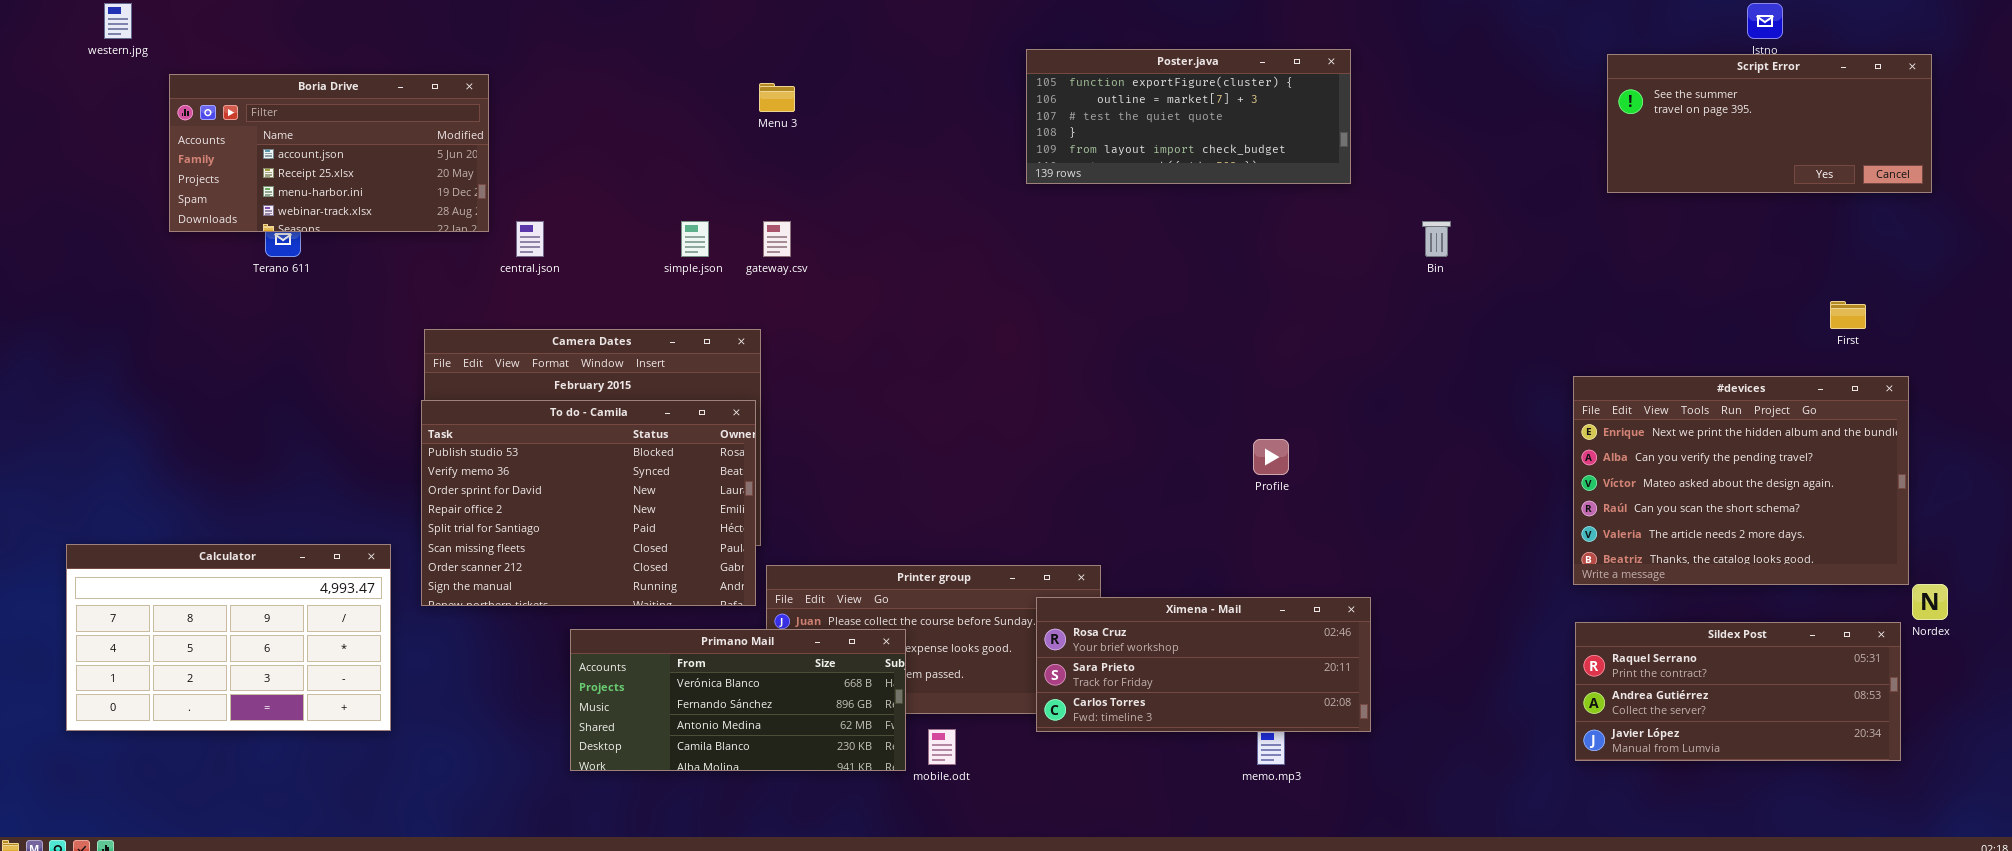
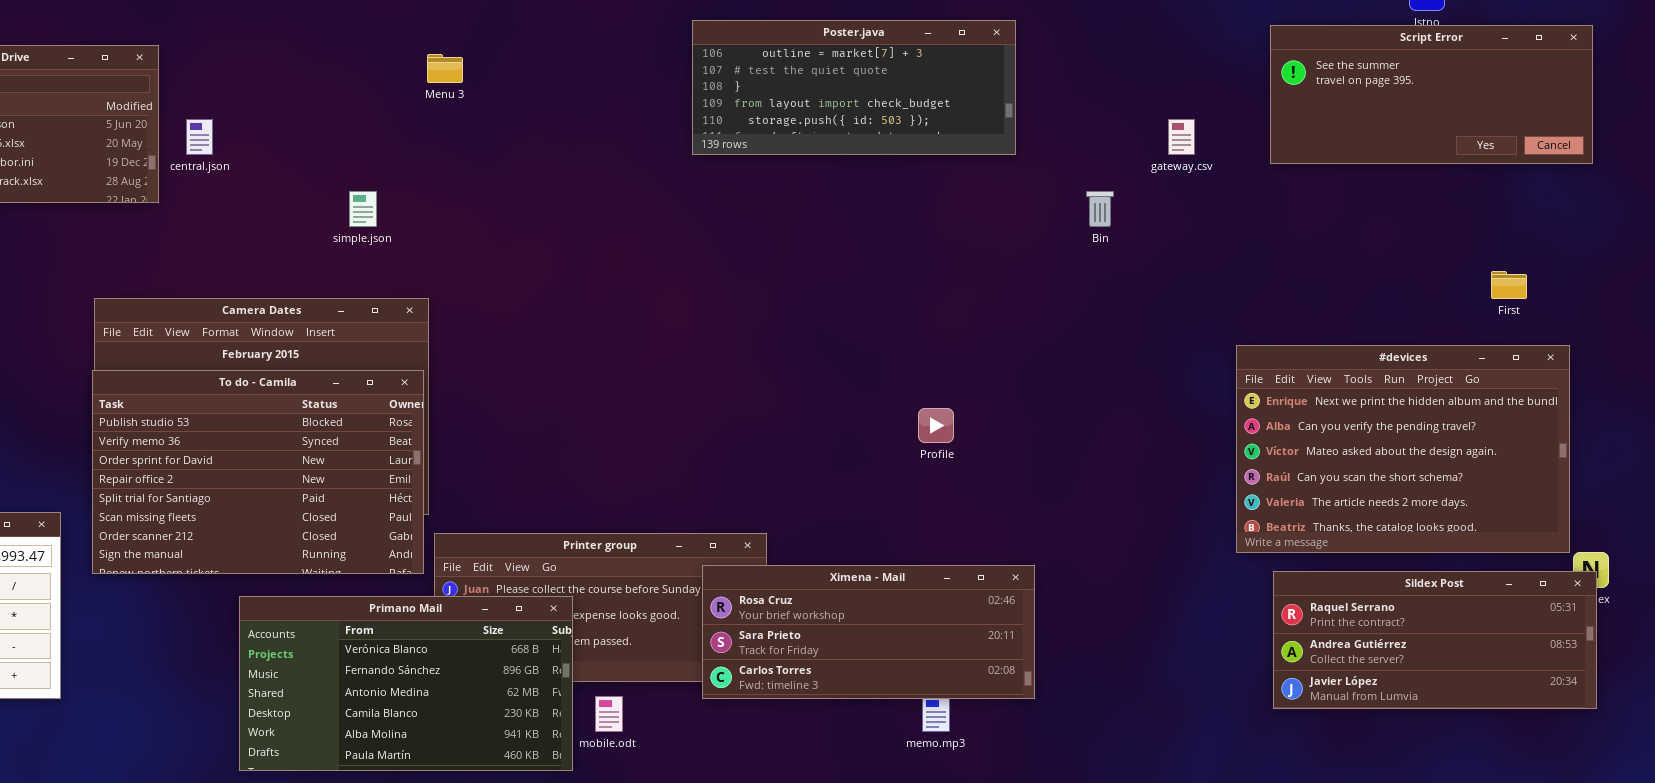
Poster.java: [1026,49,1351,184] -> [692,20,1016,155], scrolled down 1 row
central.json: [516,221,544,257] -> [186,119,213,155], moved
gateway.csv: [763,221,791,257] -> [1168,119,1195,155], moved
Sildex Post: [1575,622,1901,761] -> [1273,571,1597,709], moved
Primano Mail: [570,629,906,771] -> [239,596,573,771], resized

